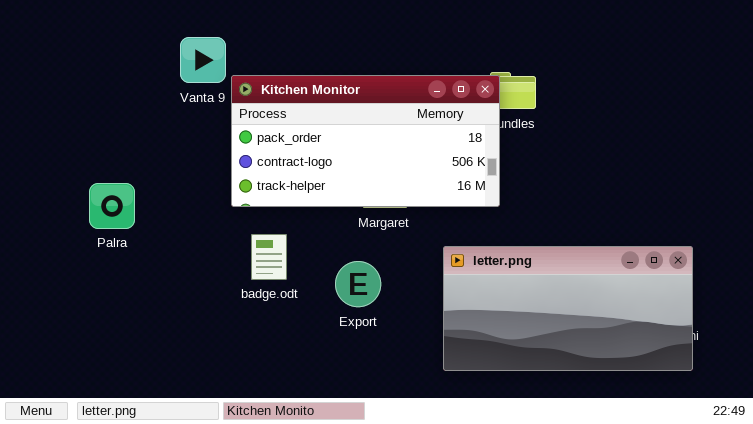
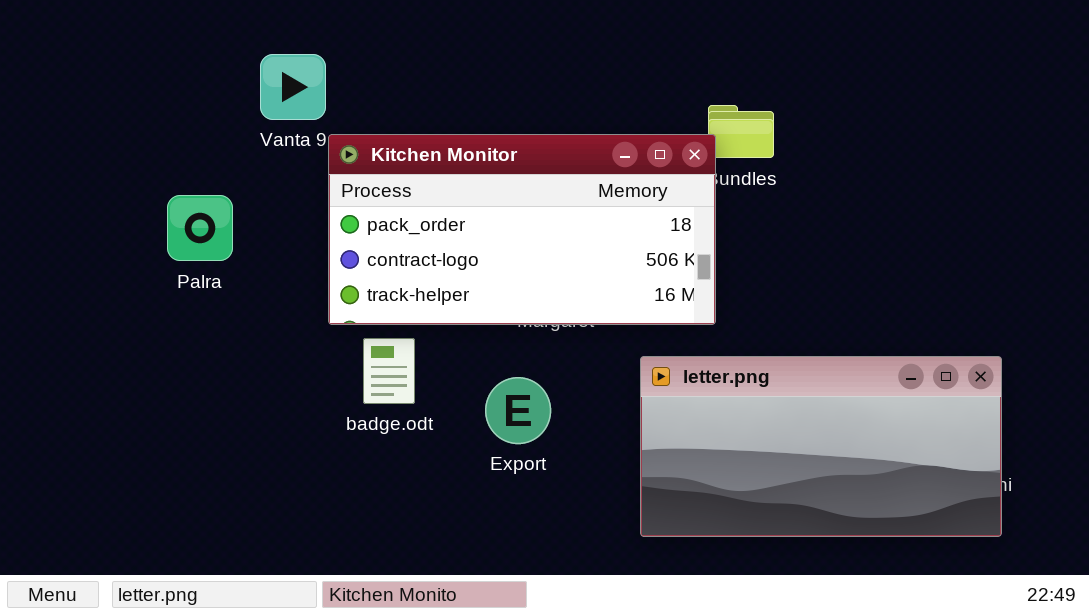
Kitchen Monitor: [231,75,500,207] -> [328,134,716,325], moved
Palra: [89,183,135,229] -> [167,195,233,261], moved

